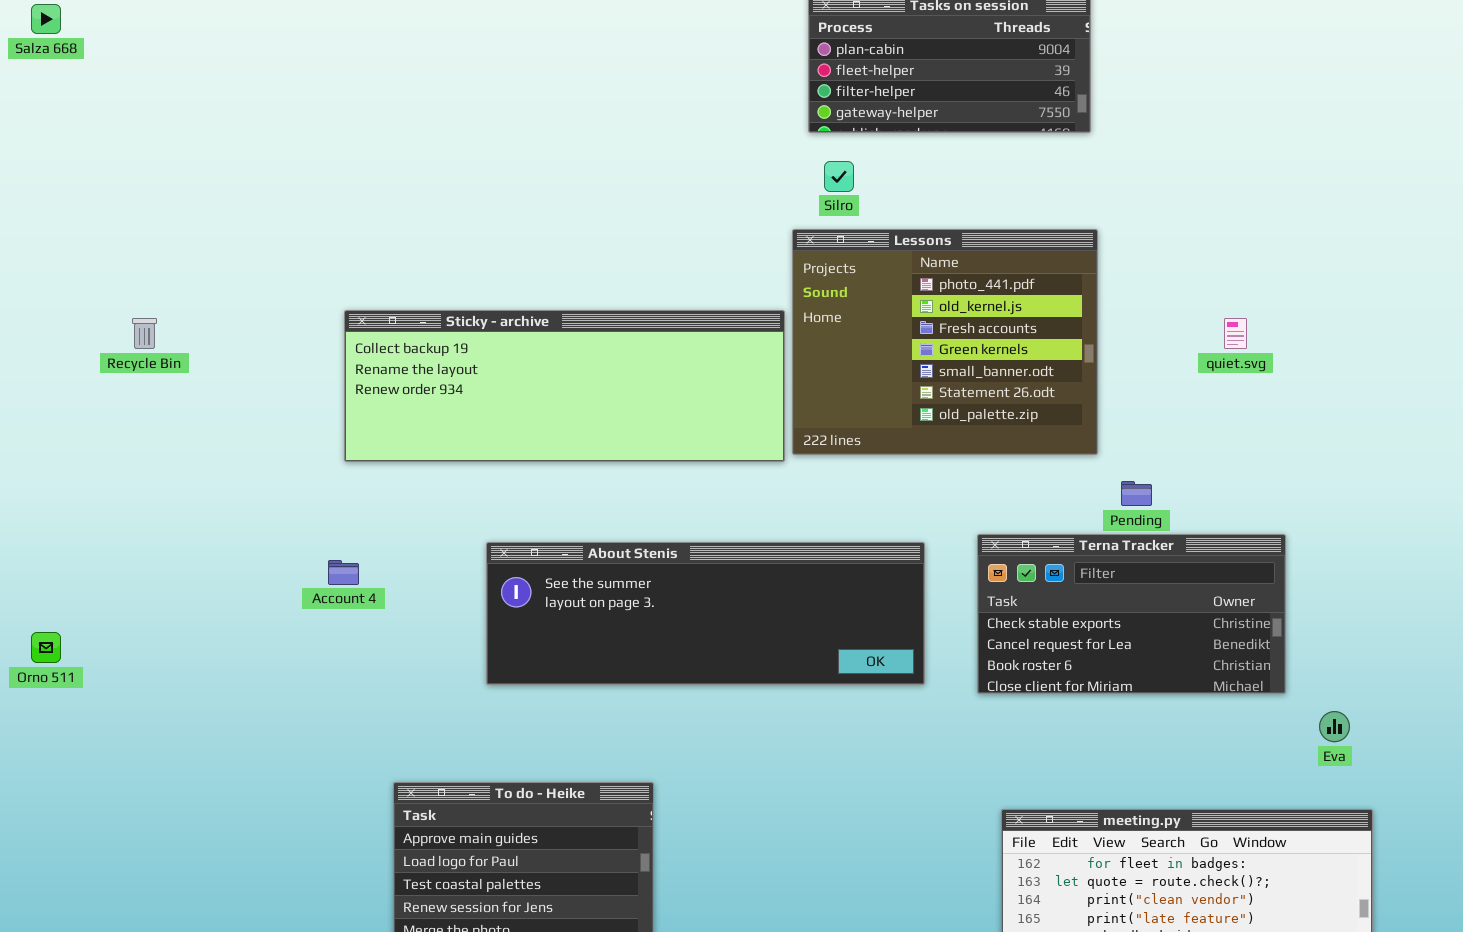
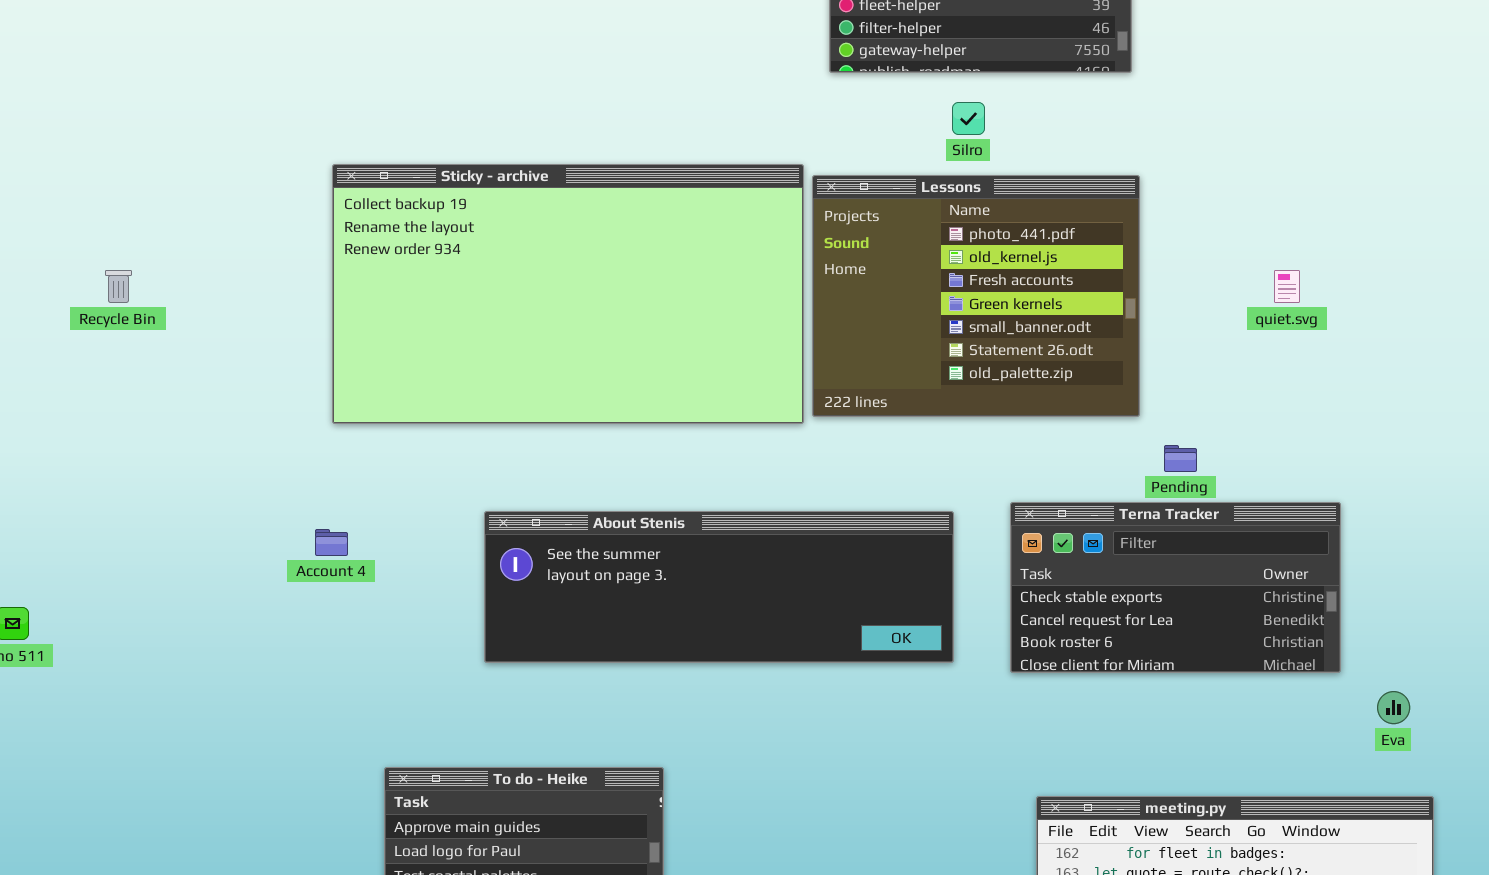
Silro: [824,161,854,192] -> [952,102,985,135], moved
Sticky - archive: [344,310,785,462] -> [332,164,804,424], resized

